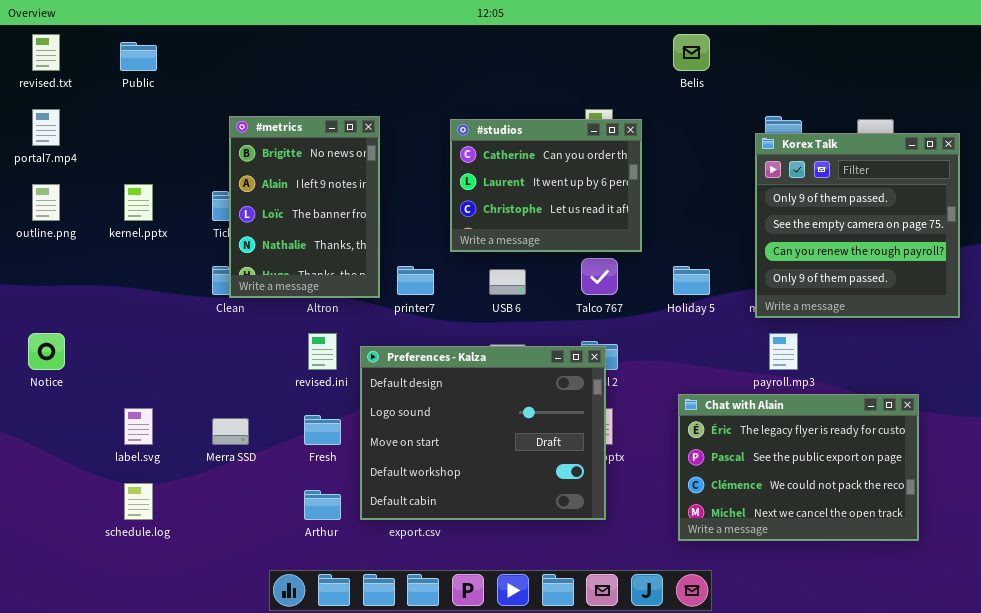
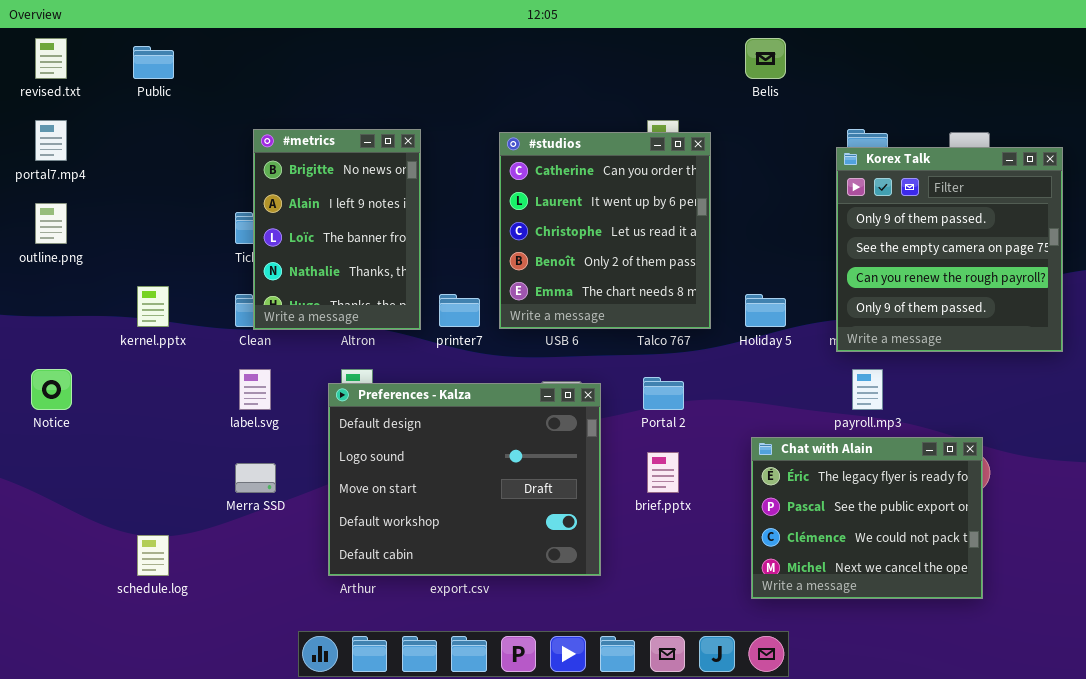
#studios: [450,119,642,252] -> [499,132,711,329], resized
kernel.pptx: [124,184,153,221] -> [137,286,169,327], moved
Preferences - Kalza: [360,346,606,520] -> [328,383,601,576], moved
Chat with Alain: [678,394,919,541] -> [751,437,983,599], resized
label.svg: [124,408,153,445] -> [239,369,271,410], moved

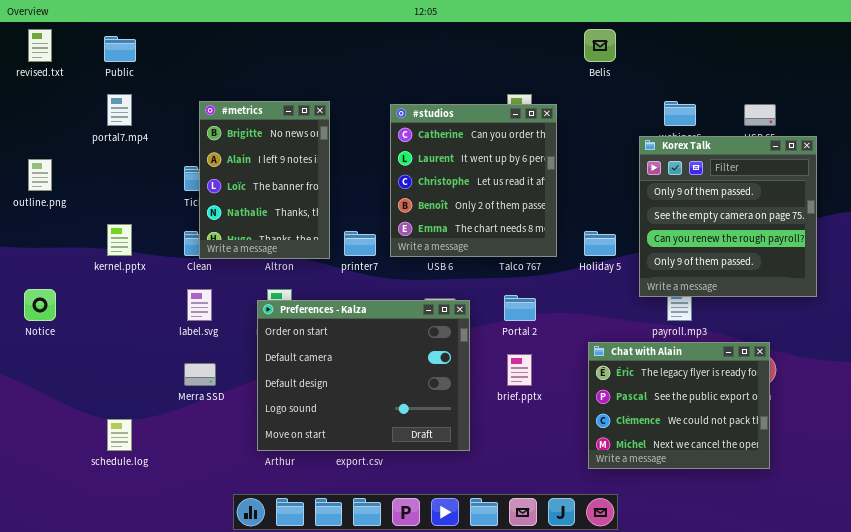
portal7.mp4: [35,120,67,161] -> [107,94,132,126], moved
Korex Talk: [836,147,1063,352] -> [639,136,817,297], moved
Preferences - Kalza: [328,383,601,576] -> [257,300,470,451], scrolled up 2 rows

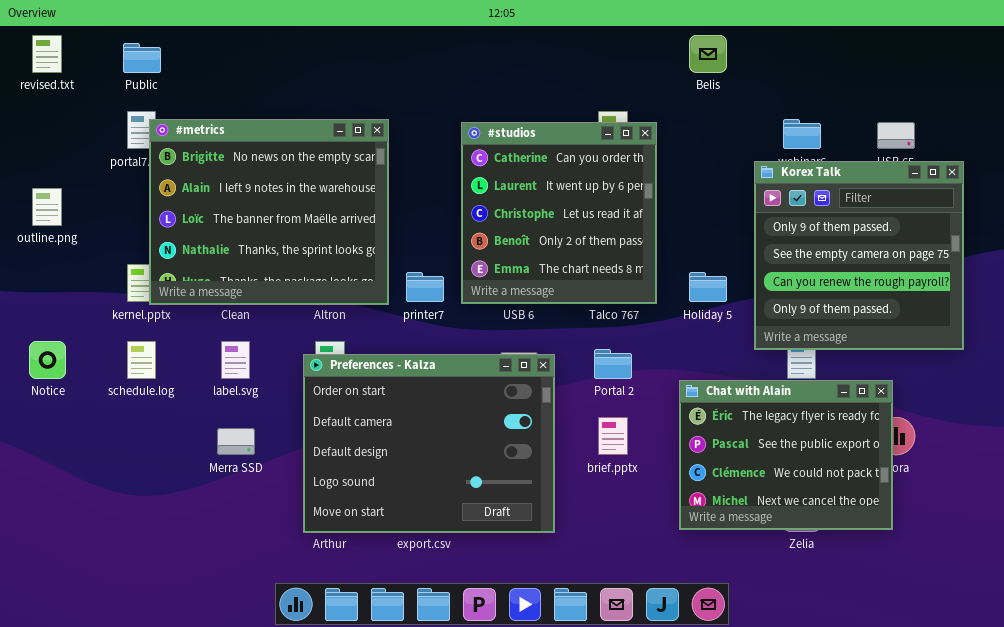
#metrics: [199,101,330,259] -> [149,119,389,305], resized
Chat with Alain: [588,342,770,469] -> [679,380,893,530], moved
schedule.log: [107,419,132,451] -> [127,341,156,379], moved

